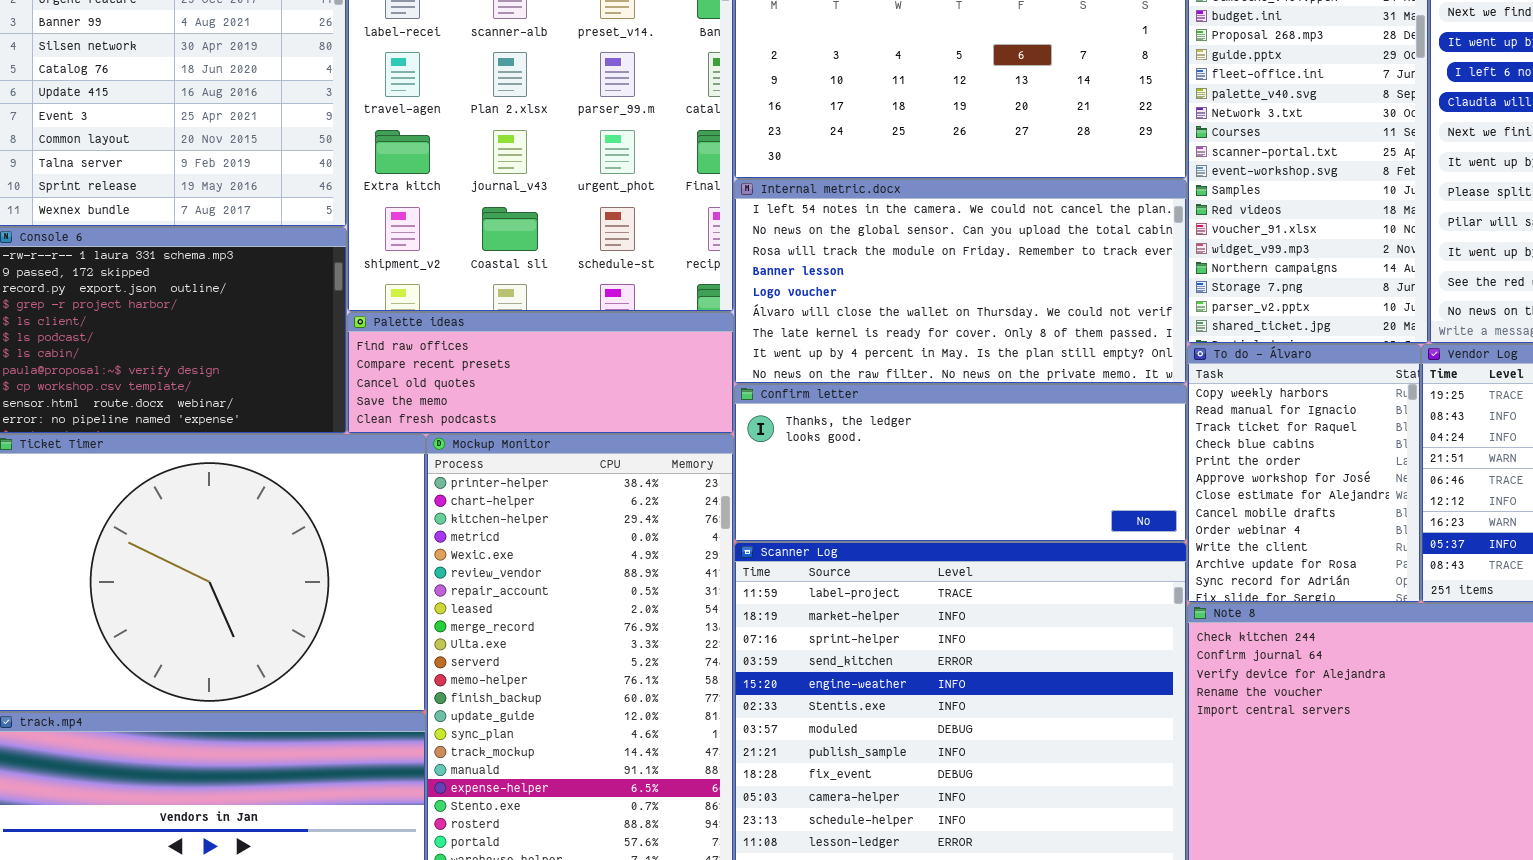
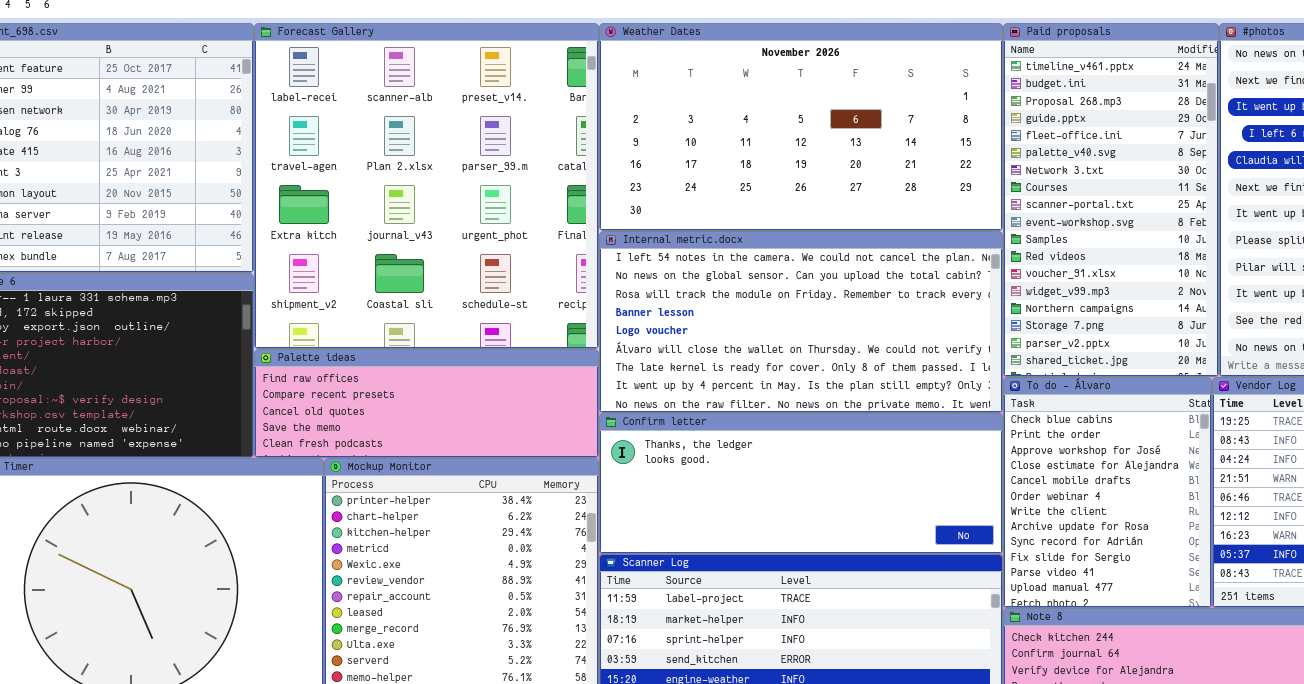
To do - Álvaro: [1187,344,1421,603] -> [1003,377,1212,608], scrolled down 3 rows

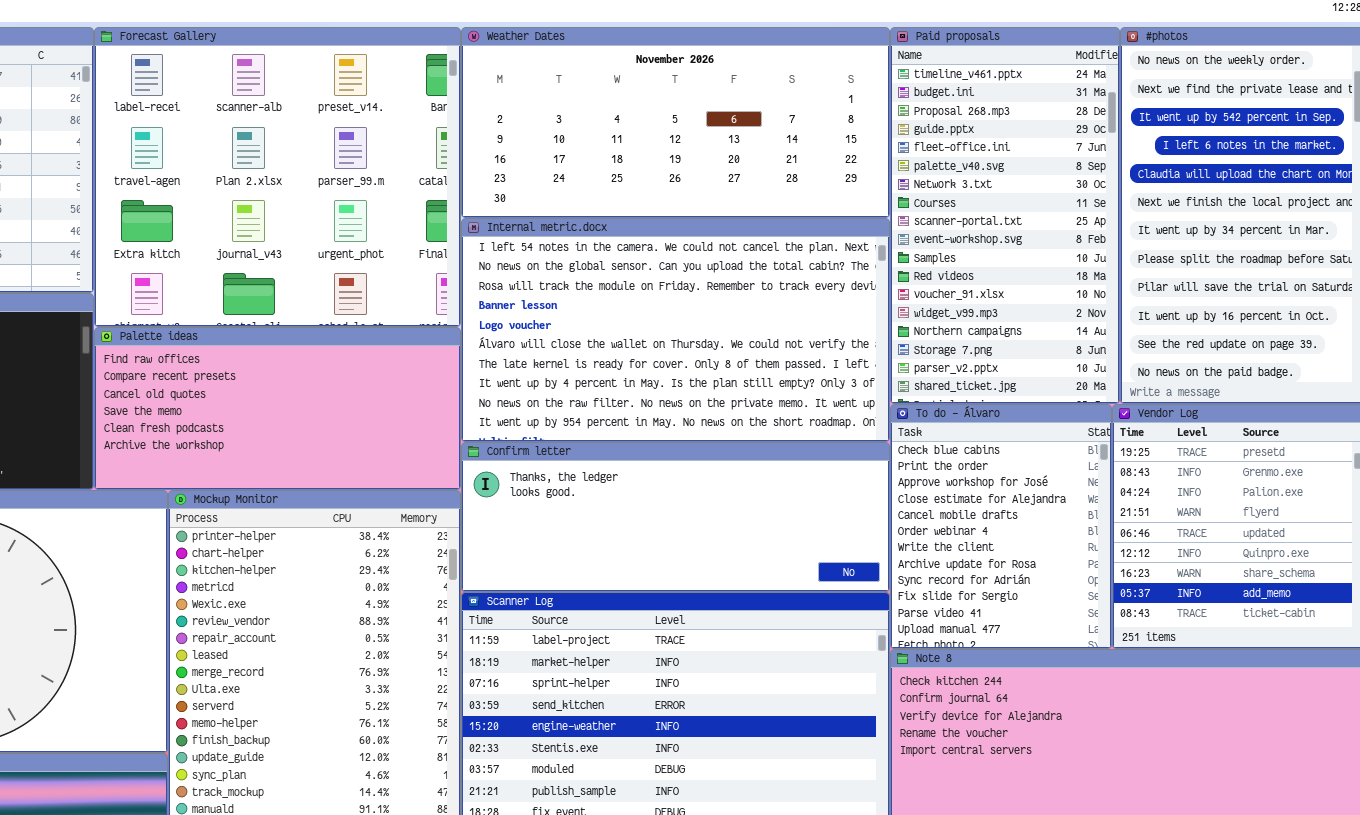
Forecast Gallery: [254,23,599,349] -> [94,27,461,327], resized
Weather Dates: [599,23,1003,231] -> [461,27,890,218], resized
Internal metric.docx: [599,231,1003,413] -> [461,218,890,442], resized
Palette ideas: [254,349,599,458] -> [94,327,461,490], resized

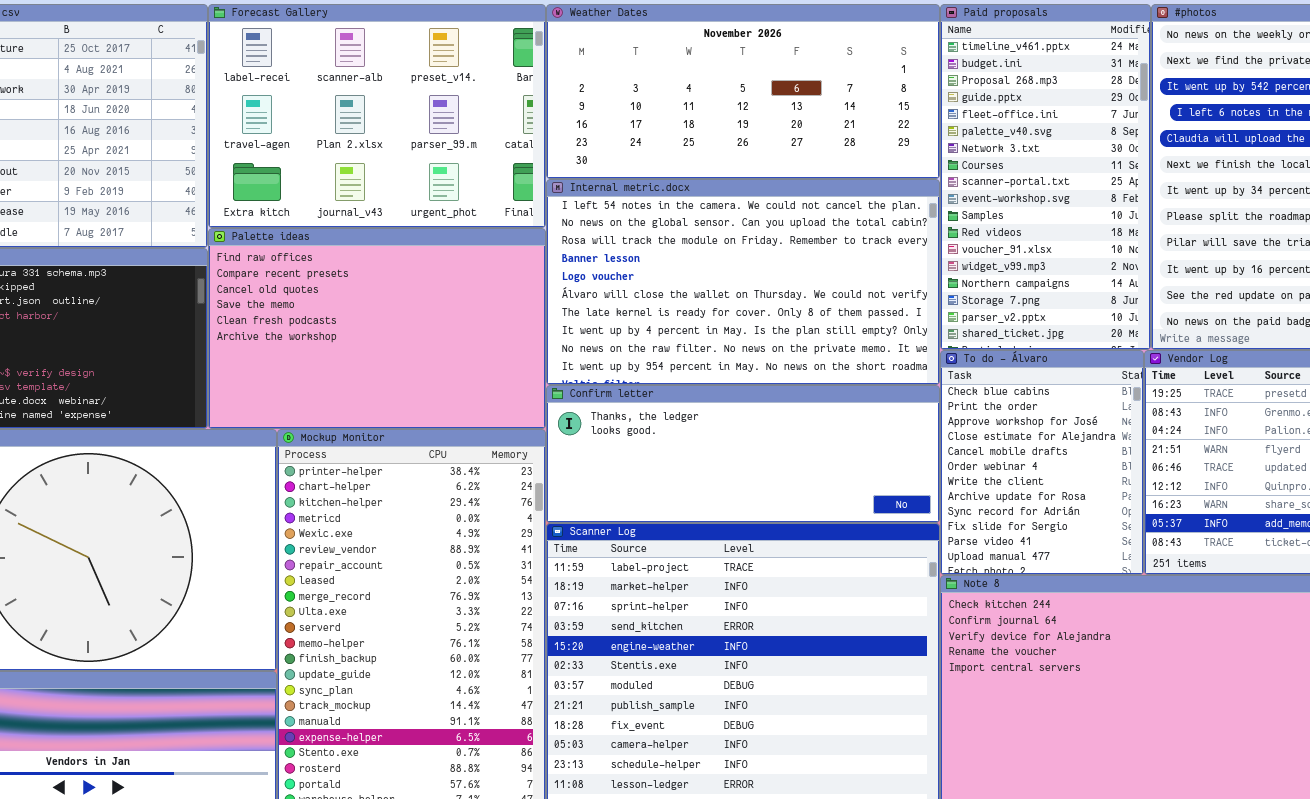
Forecast Gallery: [94,27,461,327] -> [208,4,546,228], resized
Palette ideas: [94,327,461,490] -> [208,228,546,429], resized

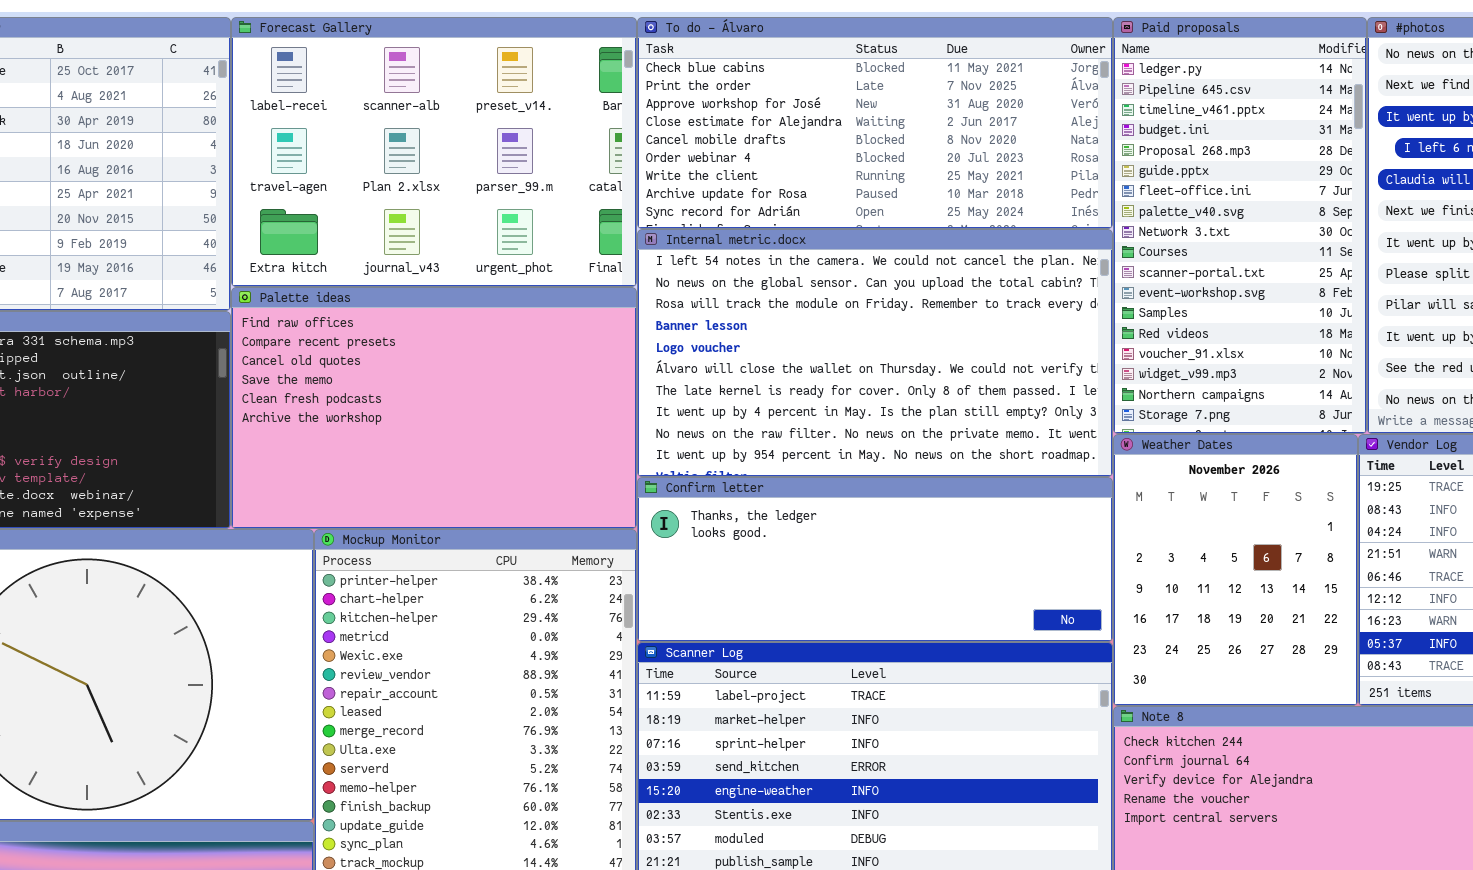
Weather Dates: [546,4,940,179] -> [1113,434,1358,706], moved, resized
Paid proposals: [940,4,1151,350] -> [1113,17,1367,434], scrolled up 2 rows
To do - Álvaro: [940,350,1144,575] -> [637,17,1113,229], moved, resized

